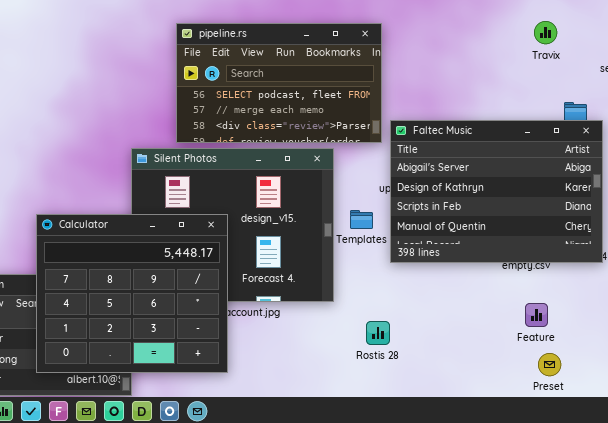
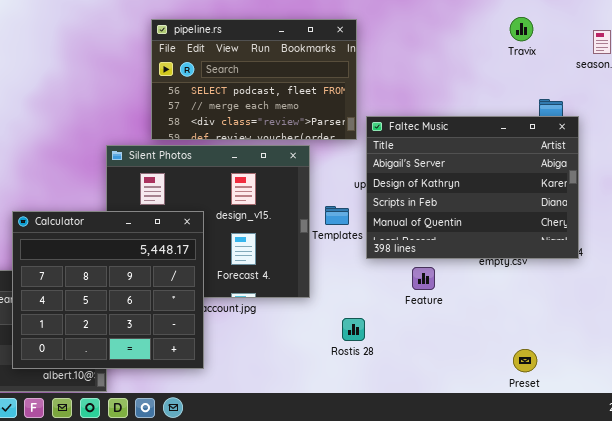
Feature: [525,303,548,327] -> [412,267,435,290], moved

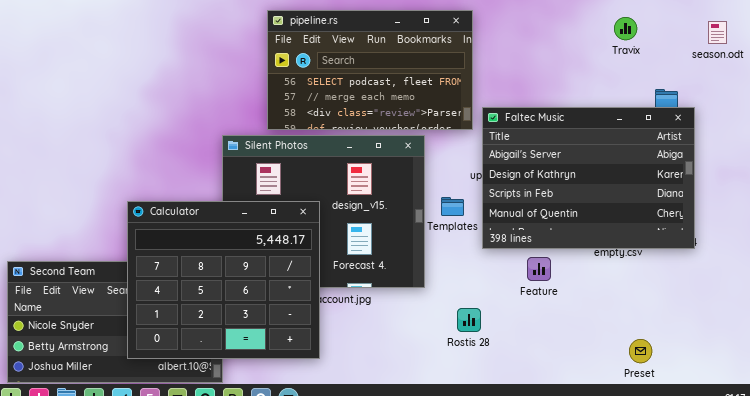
Travix: [510,17,533,41] -> [614,17,637,40], moved

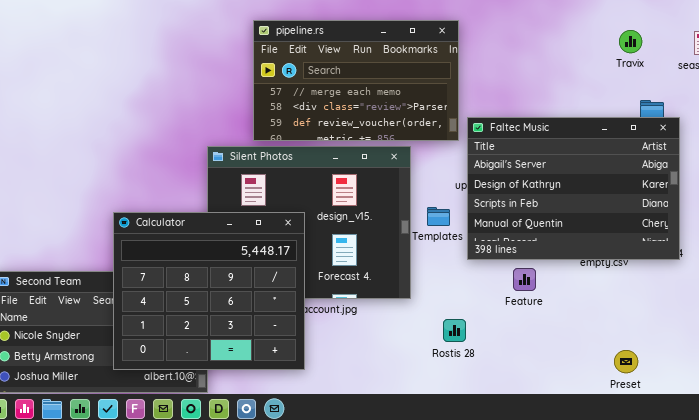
pipeline.rs: [267,10,473,130] -> [253,20,459,141], scrolled down 1 row
Travix: [614,17,637,40] -> [619,30,642,53], moved

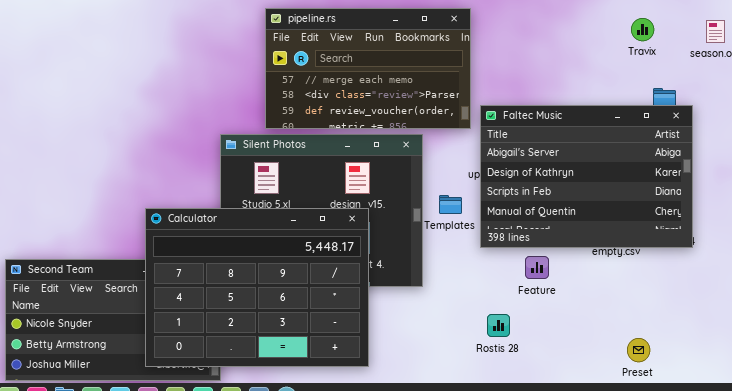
Calculator: [113,212,305,370] -> [145,208,369,367], moved, resized
Rostis 28: [443,319,466,342] -> [487,314,510,337], moved

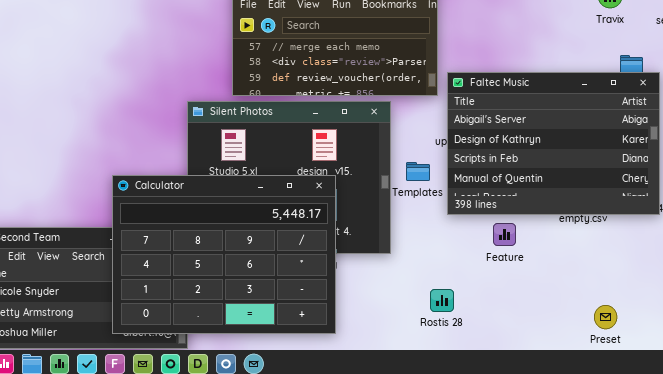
Rostis 28: [487,314,510,337] -> [430,289,454,312], moved

